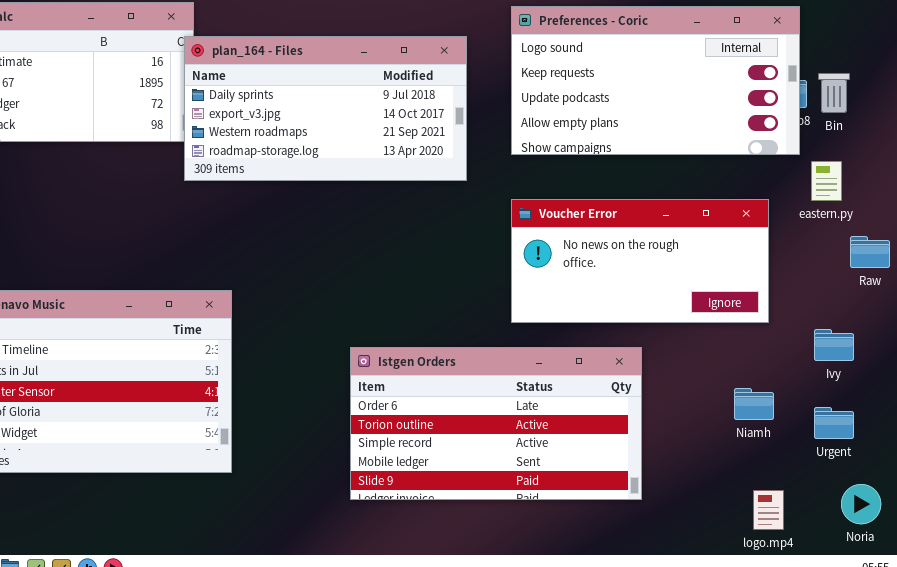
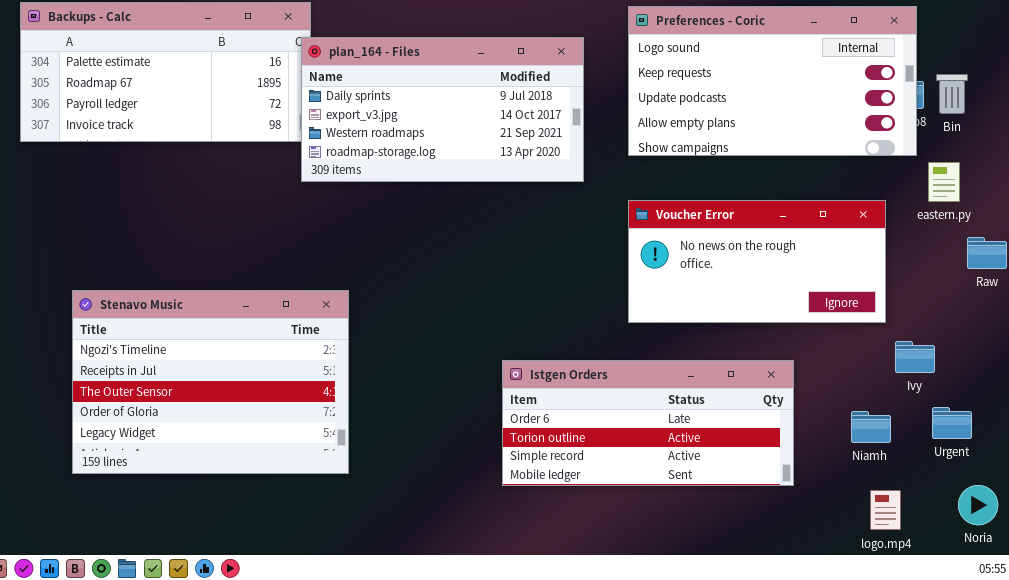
Ivy: [814,329,854,361] -> [895,341,935,373], moved
Istgen Orders: [350,347,642,500] -> [502,360,794,486], moved, resized
Niamh: [734,388,774,420] -> [851,411,891,443], moved

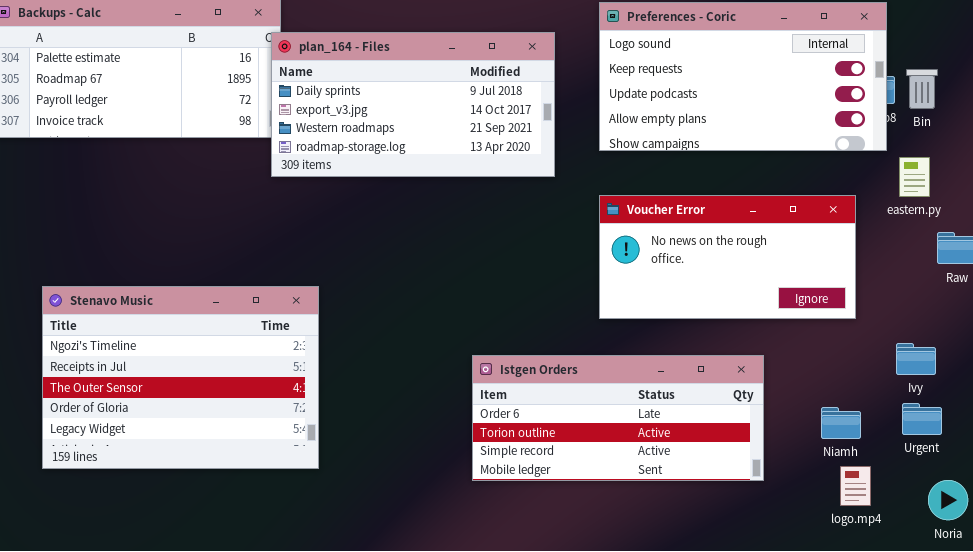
Ivy: [895,341,935,373] -> [896,343,936,375], moved
logo.mp4: [870,490,901,530] -> [840,466,871,506], moved

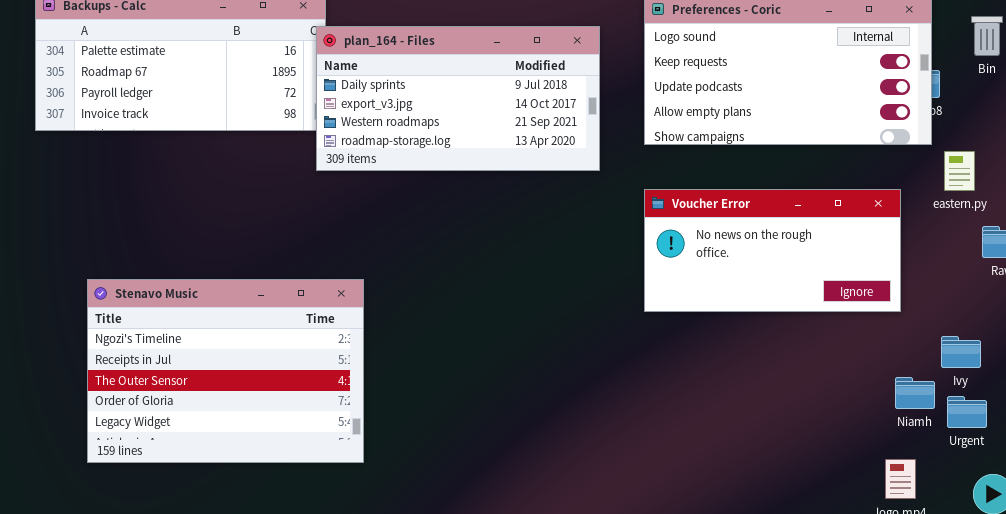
Bin: [906,69,938,109] -> [971,16,1003,56], moved
Istgen Orders: [472,355,764,481] -> none, closed
Niamh: [821,407,861,439] -> [895,377,935,409], moved

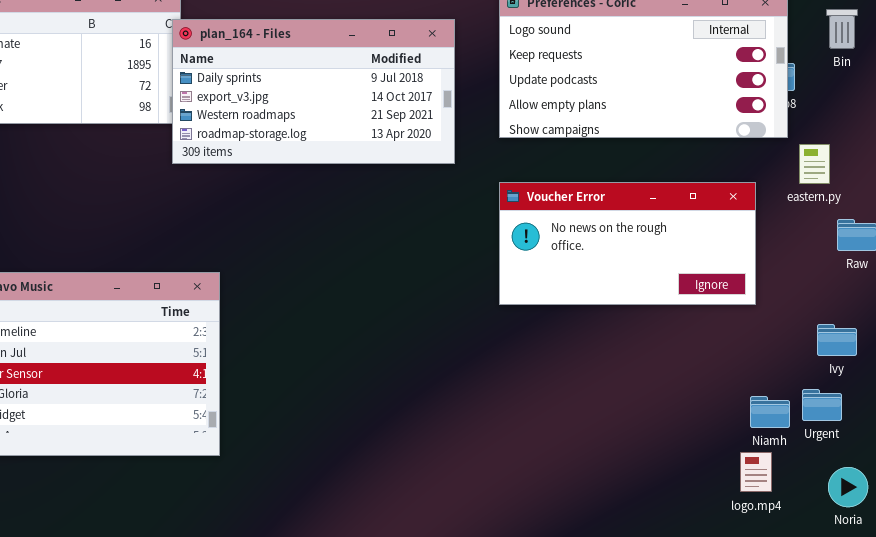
Ivy: [941,336,981,368] -> [817,324,857,356], moved
Niamh: [895,377,935,409] -> [750,396,790,428], moved

